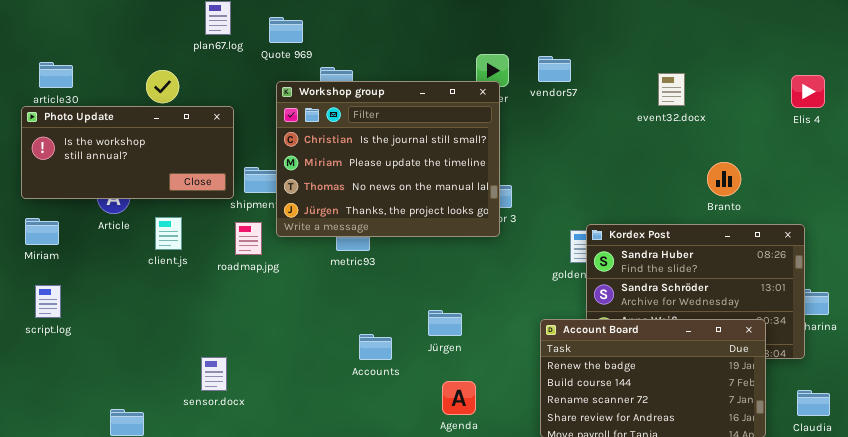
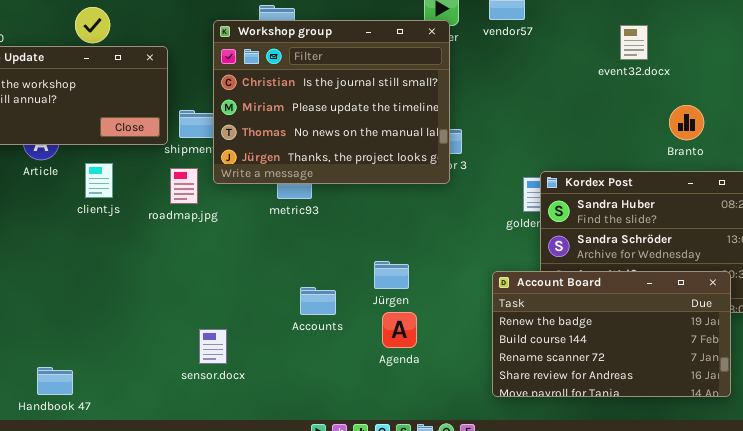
event32.docx: [658,73,685,106] -> [620,25,648,60], moved
sensor.docx: [201,357,227,391] -> [199,329,227,364], moved
Agenda: [442,381,476,415] -> [382,312,417,348], moved

